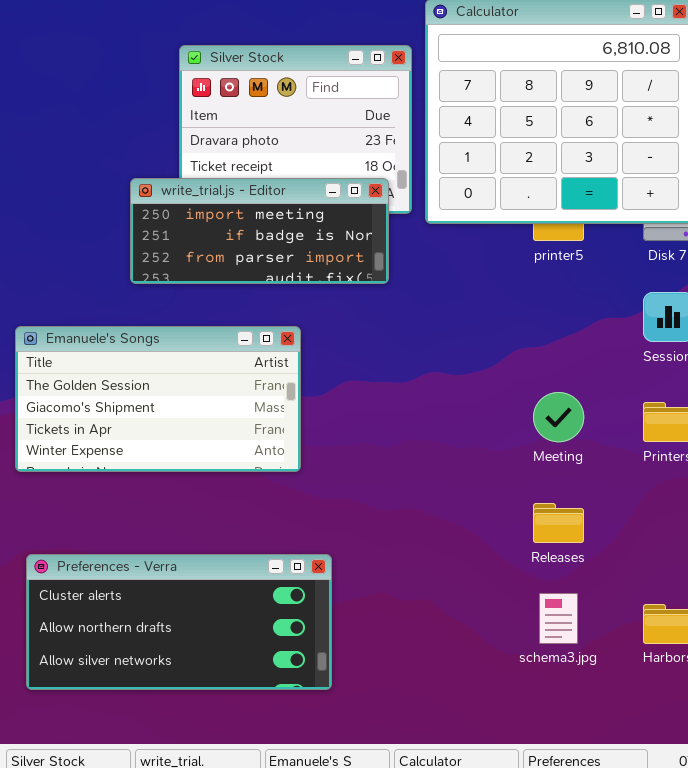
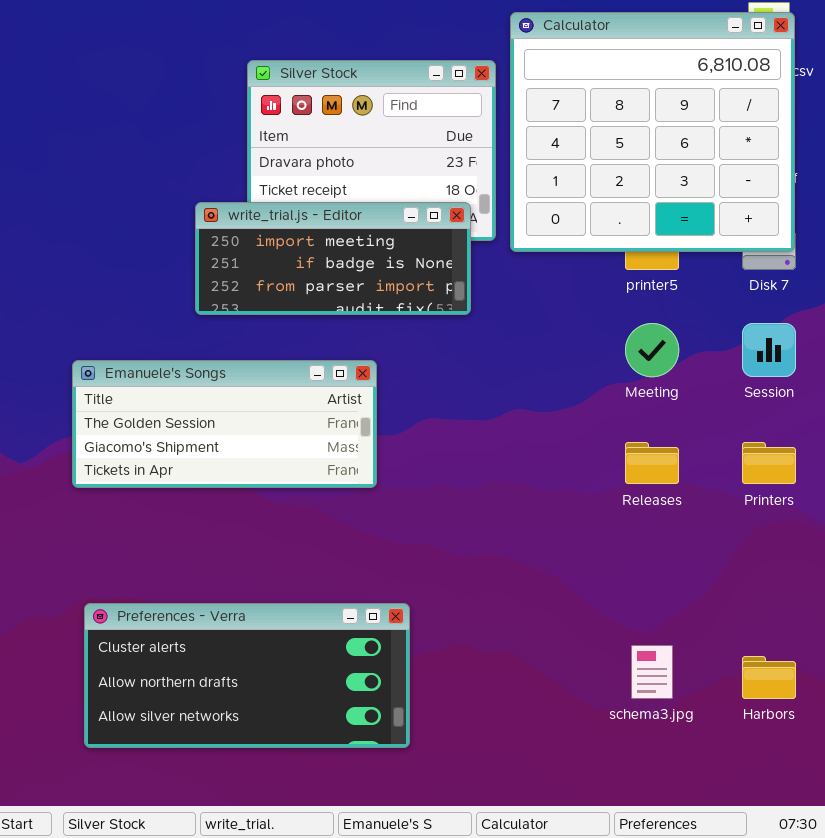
Emanuele's Songs: [15,326,301,472] -> [72,360,377,488], resized
Meeting: [533,392,584,442] -> [625,323,679,377], moved
Releases: [533,503,584,543] -> [625,442,679,484], moved

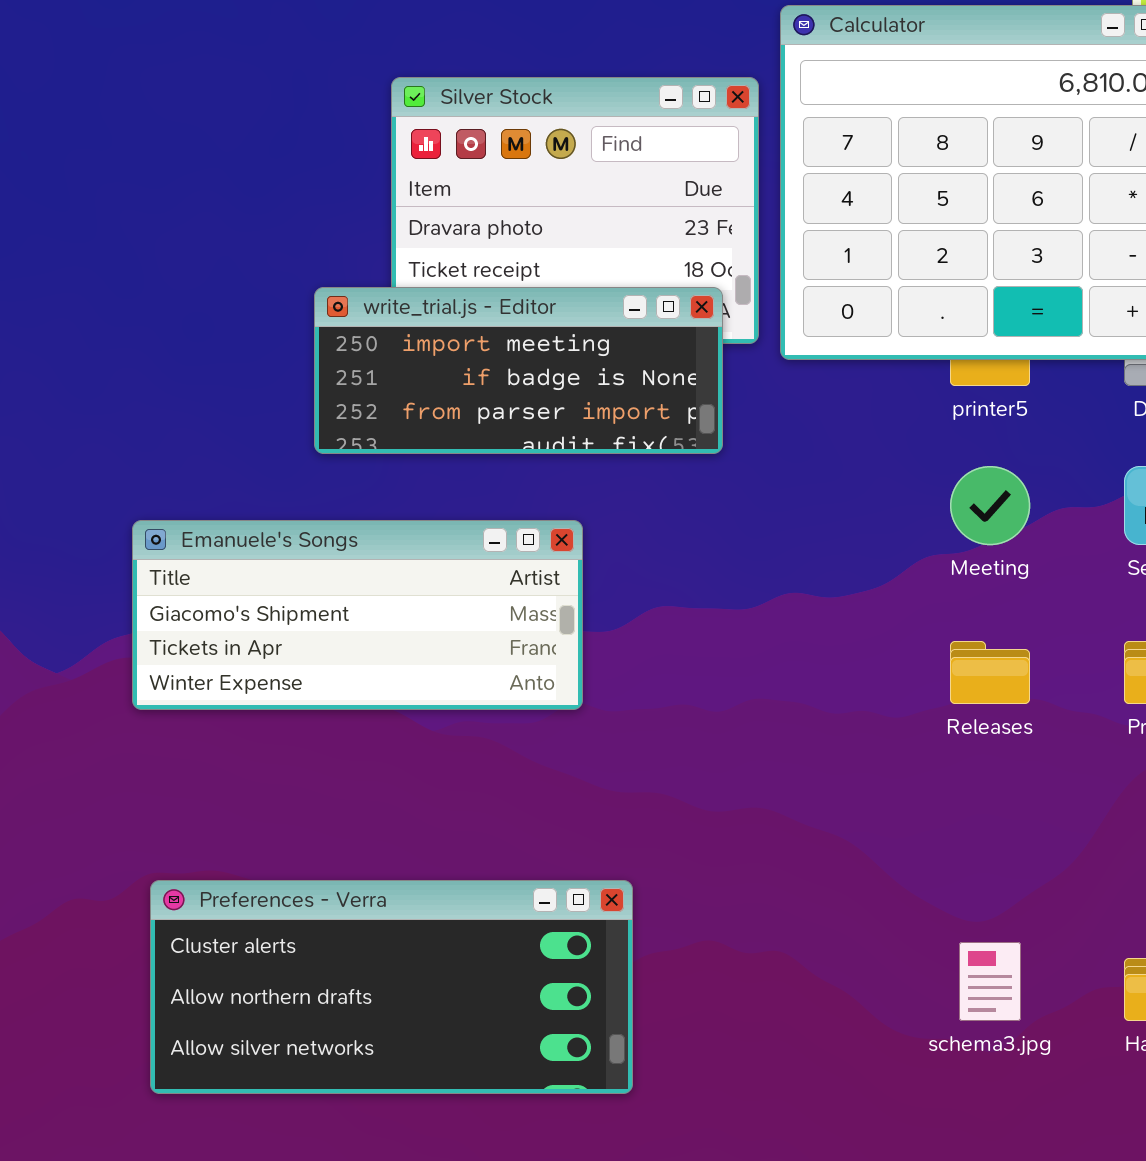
Emanuele's Songs: [72,360,377,488] -> [132,520,583,710], scrolled down 1 row

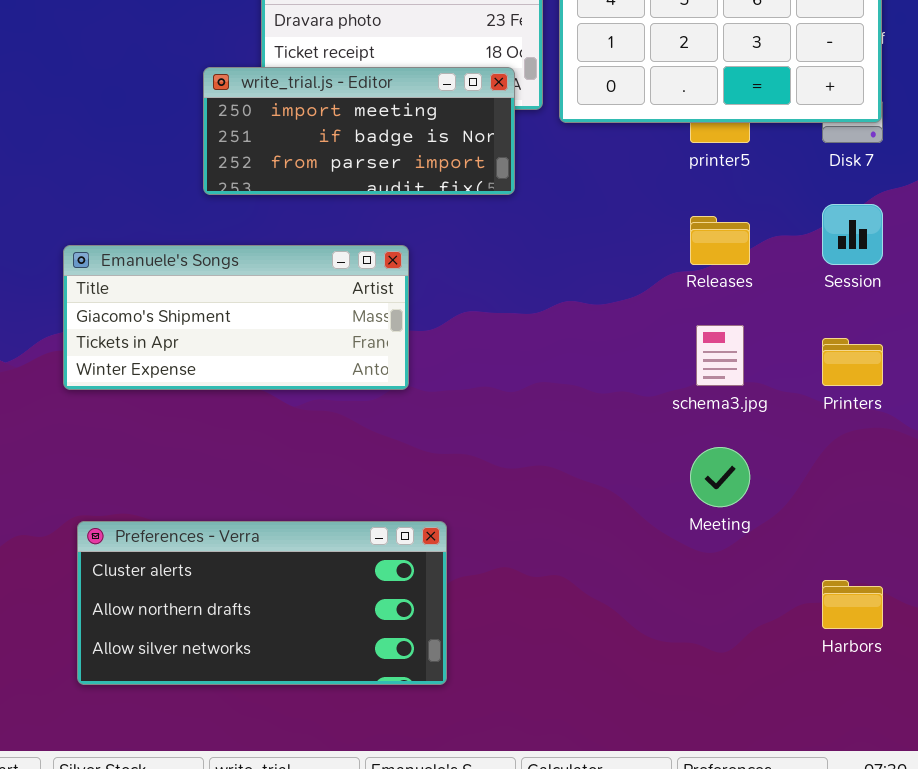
Meeting: [950,466,1030,545] -> [690,447,750,507], moved
Releases: [950,641,1030,704] -> [690,216,750,265], moved
schema3.jpg: [959,942,1021,1021] -> [696,325,744,386], moved

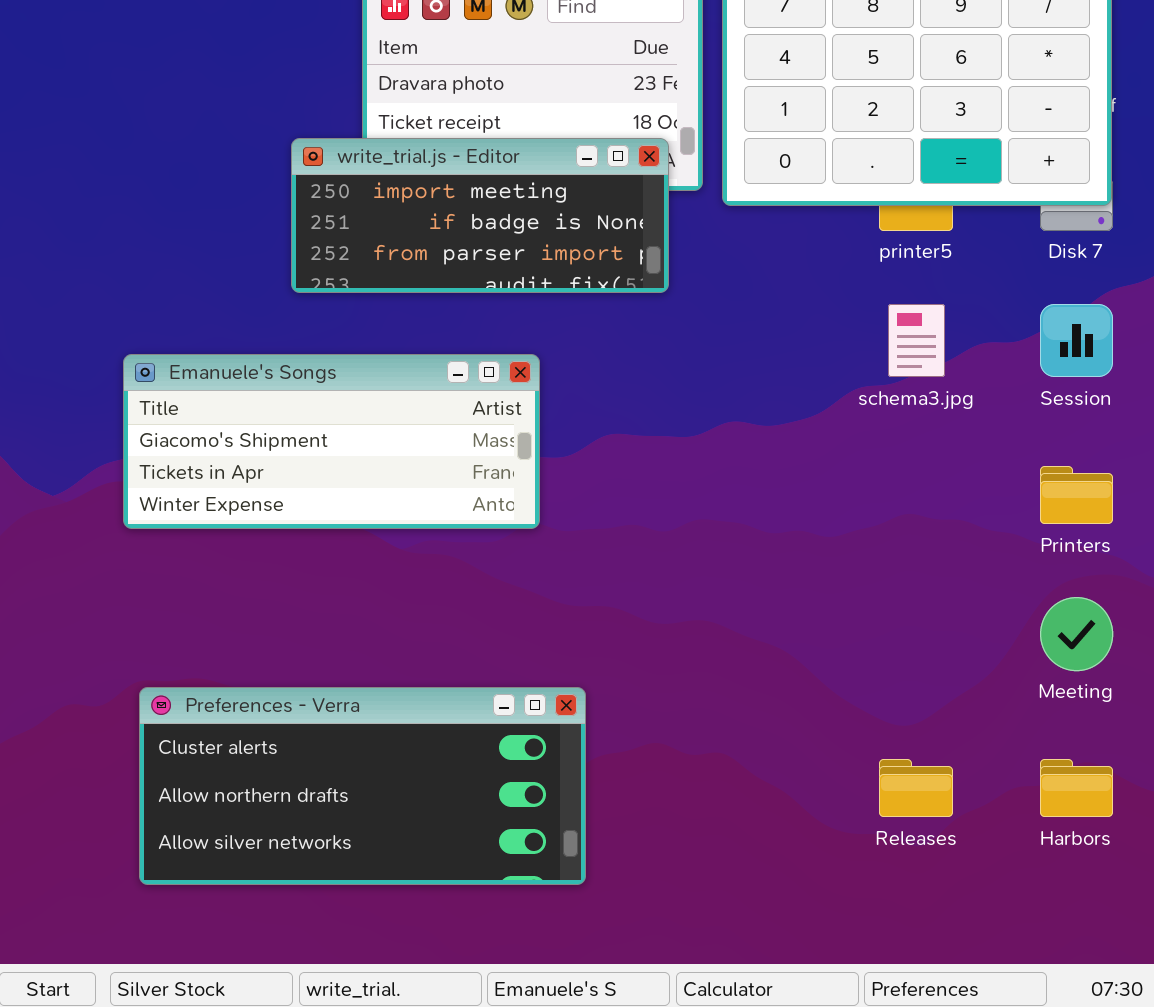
Releases: [690,216,750,265] -> [879,759,953,817], moved
schema3.jpg: [696,325,744,386] -> [888,304,945,377], moved
Meeting: [690,447,750,507] -> [1040,597,1113,671], moved

